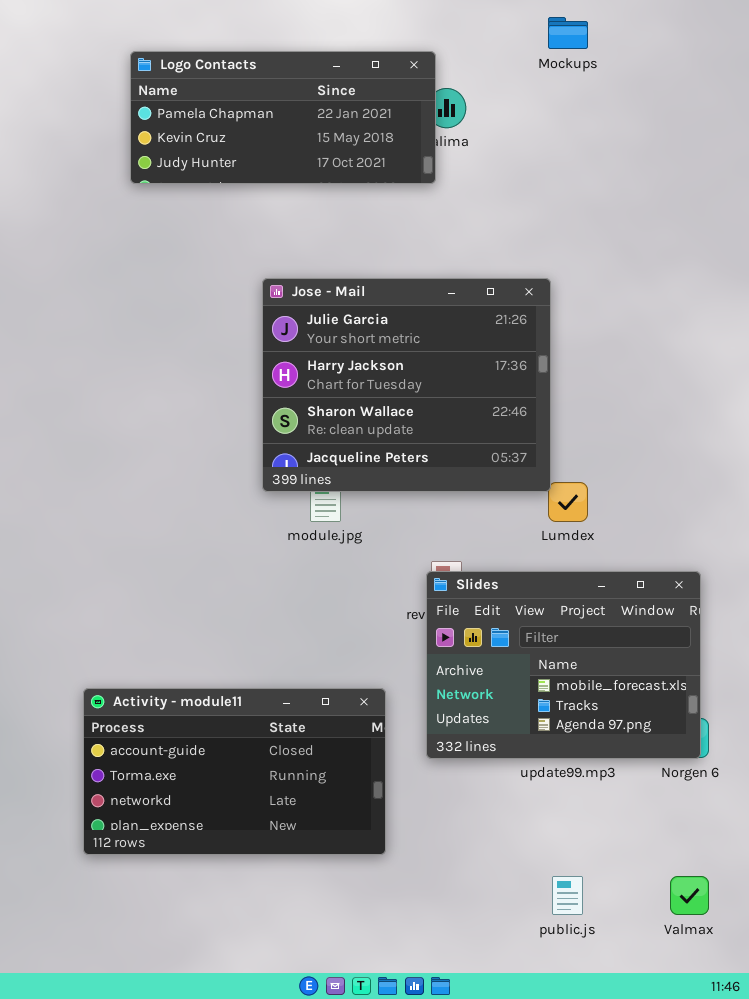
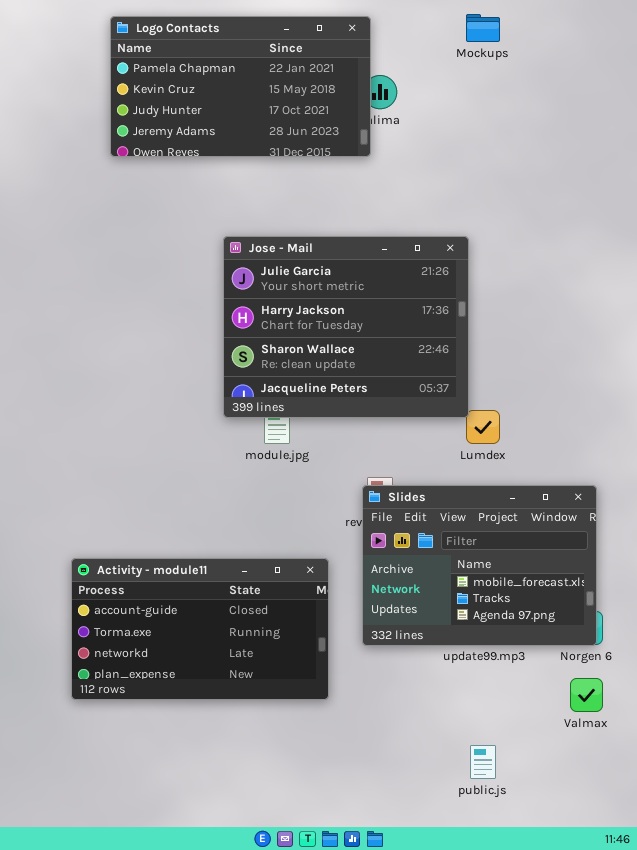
Logo Contacts: [130,51,436,184] -> [110,16,371,157], resized
Activity - module11: [83,688,386,855] -> [71,558,329,700], moved
Valmax: [670,876,709,915] -> [570,678,603,712], moved

